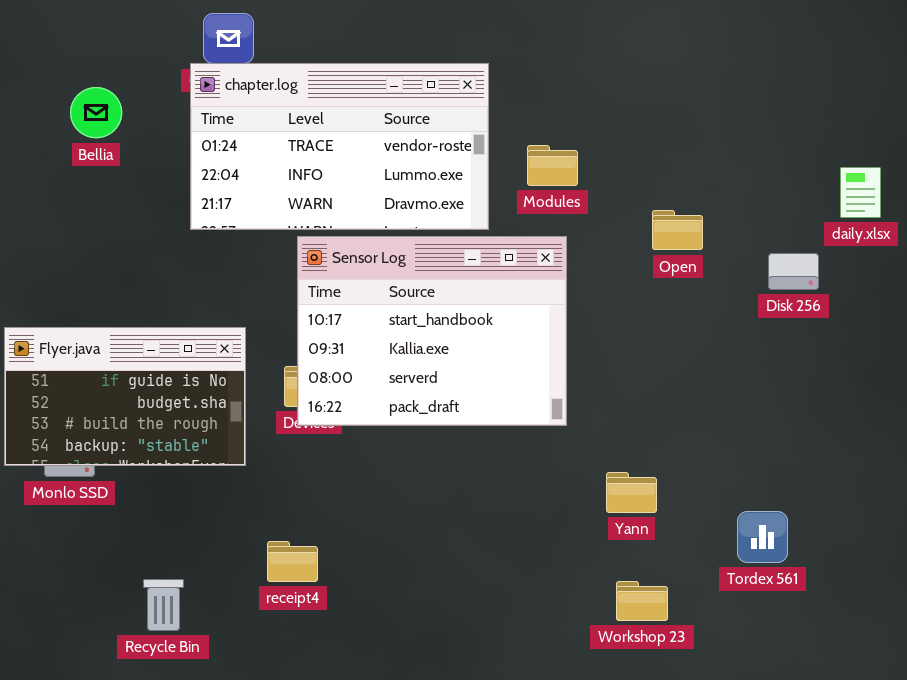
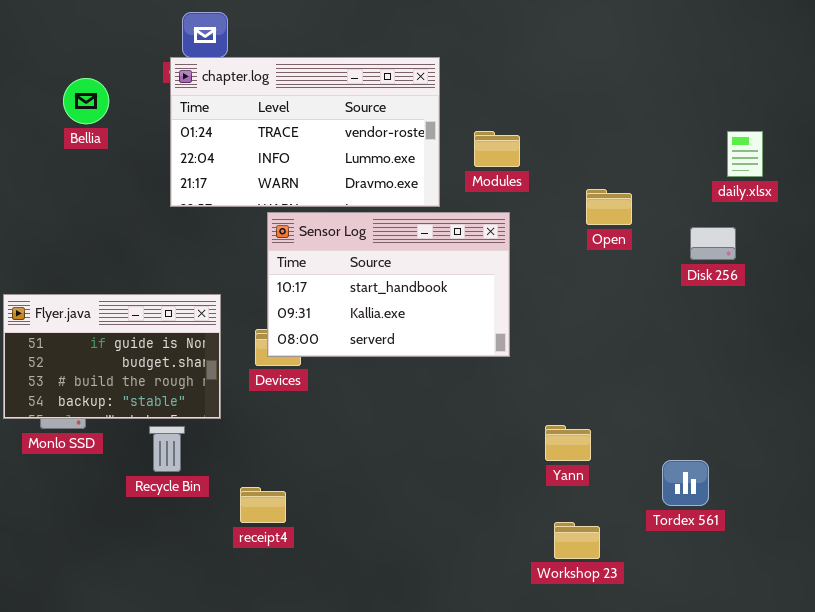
daily.xlsx: [840,167,881,218] -> [727,131,763,177], moved
Sensor Log: [297,236,567,426] -> [267,212,510,357], resized
Recycle Bin: [143,579,184,631] -> [149,426,185,472], moved

